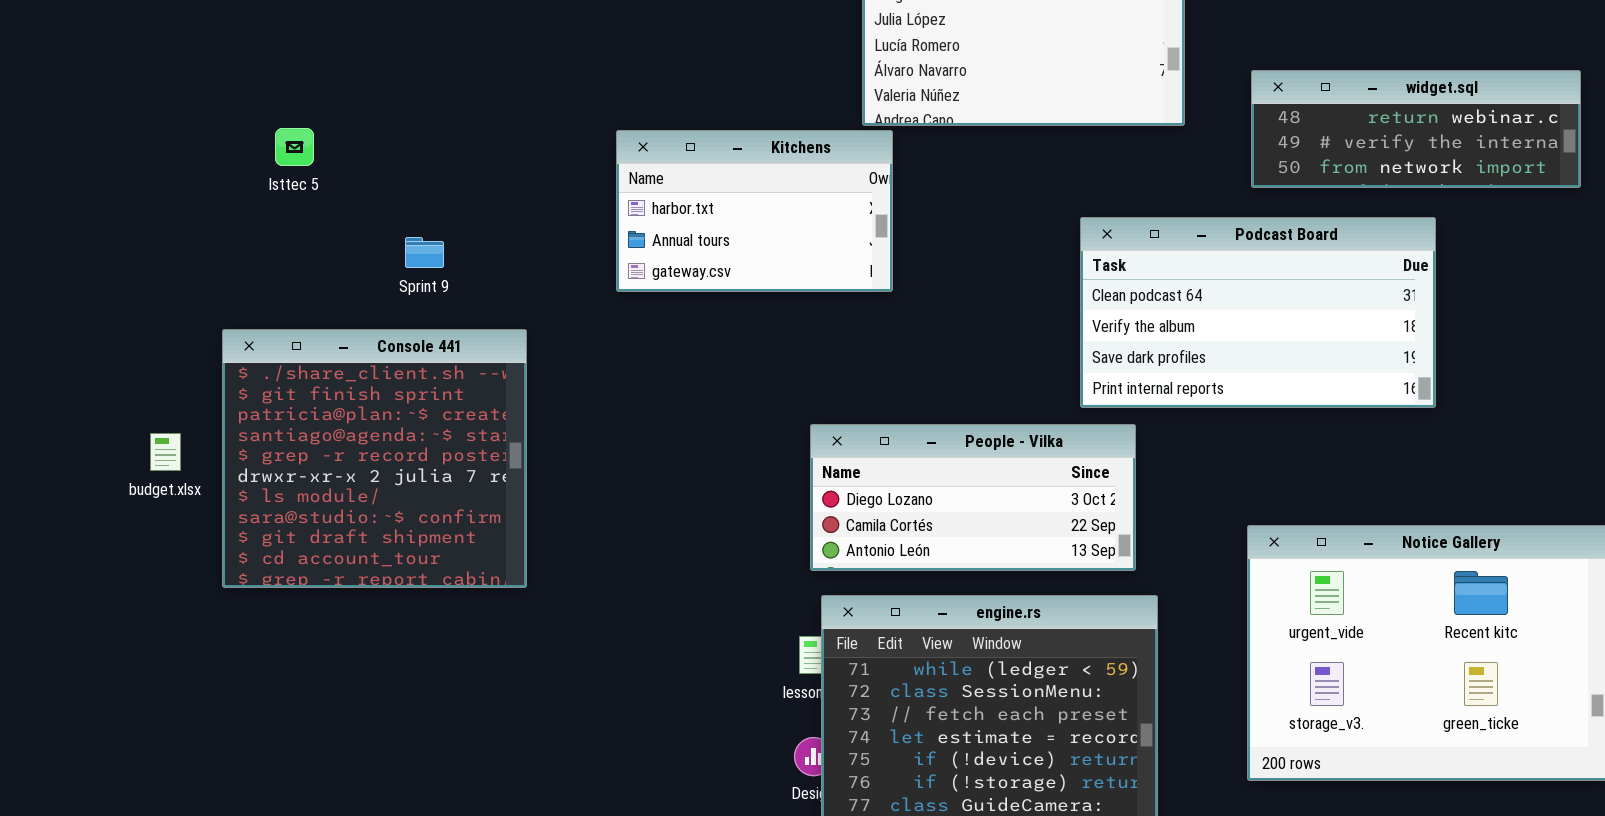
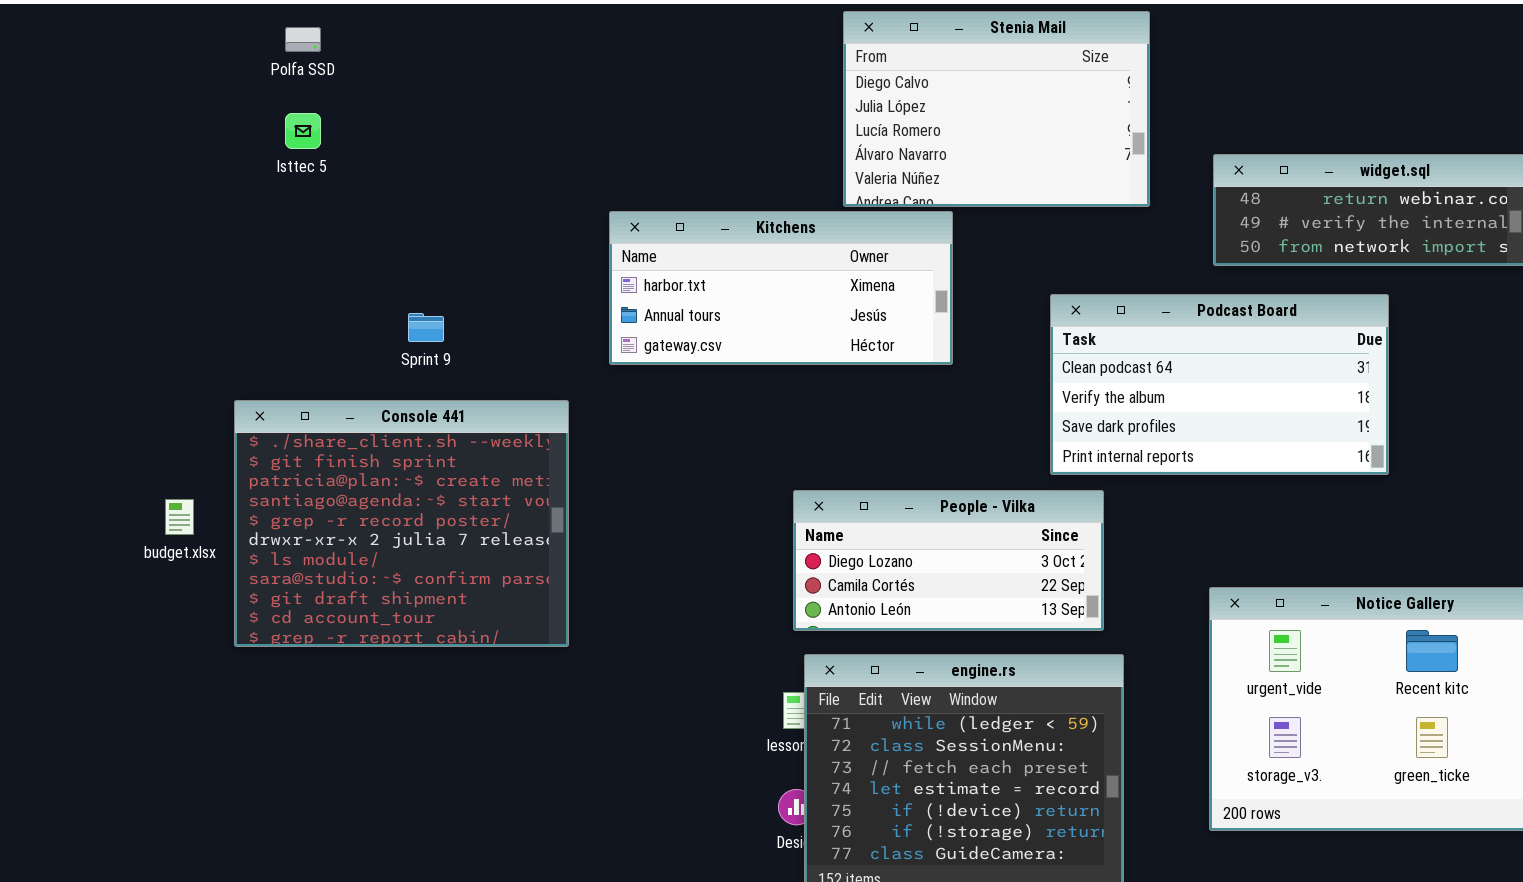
Isttec 5: [275,128,314,166] -> [285,113,321,149], moved
Kitchens: [616,130,893,292] -> [609,211,953,365], resized
Console 441: [222,329,527,588] -> [234,400,569,647], resized

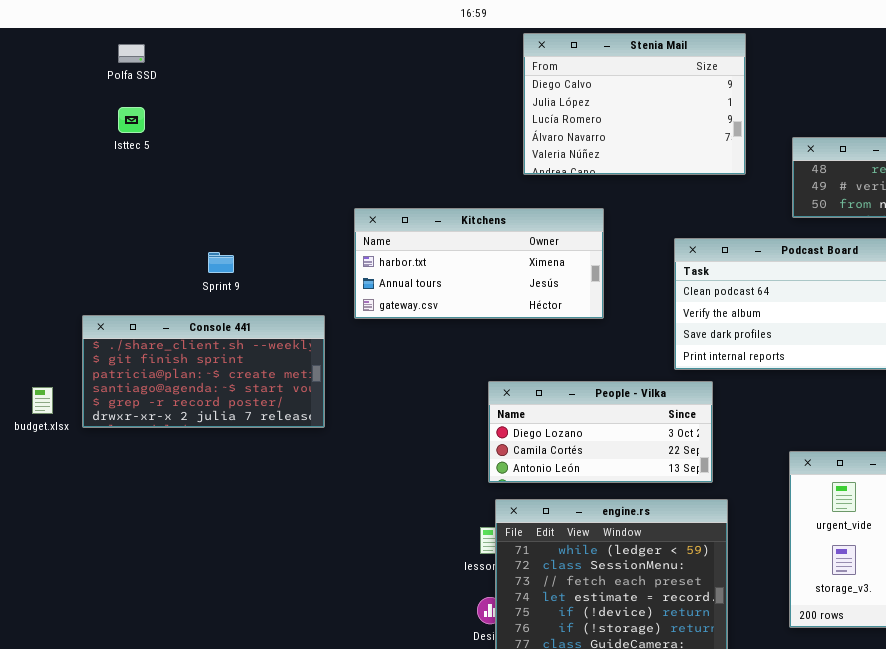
Kitchens: [609,211,953,365] -> [354,208,604,319], moved
Console 441: [234,400,569,647] -> [82,315,325,428], resized

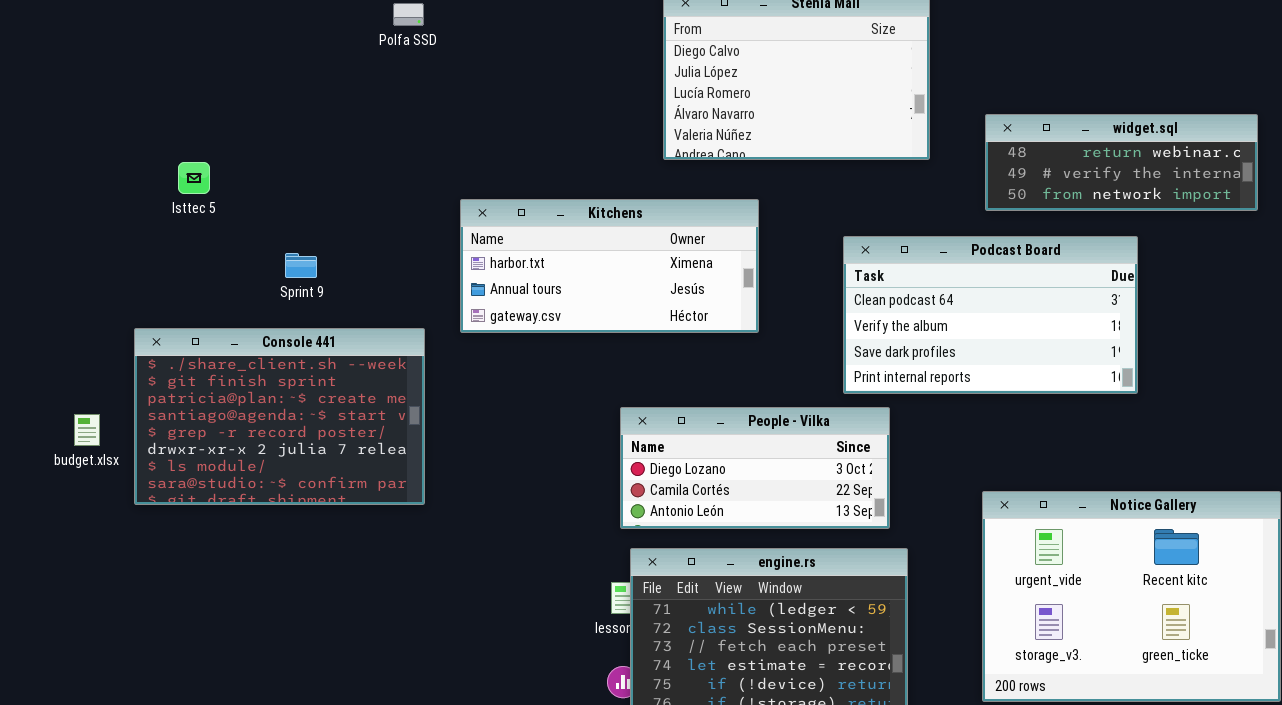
Polfa SSD: [118,44,145,63] -> [393,3,424,26], moved
Isttec 5: [118,107,145,133] -> [178,162,210,194], moved
Console 441: [82,315,325,428] -> [134,328,425,505], resized

